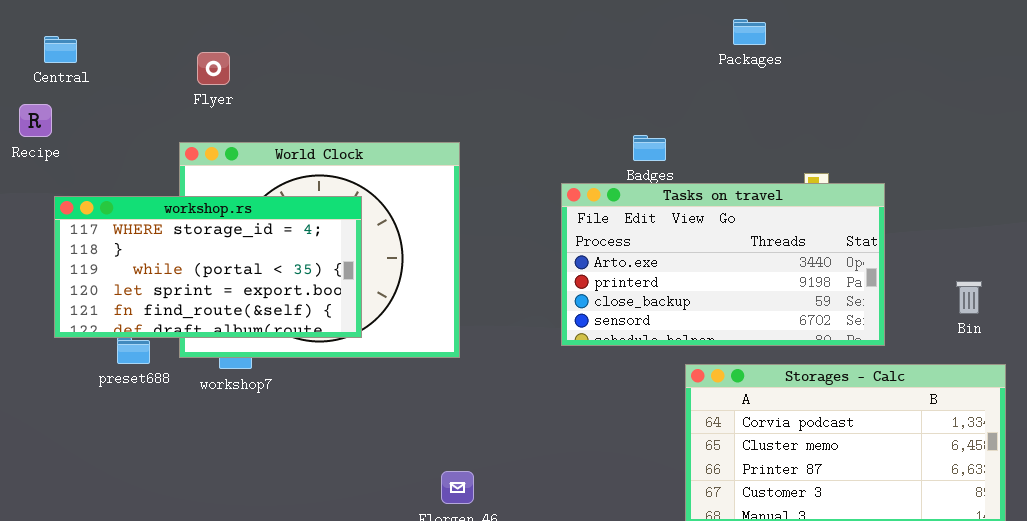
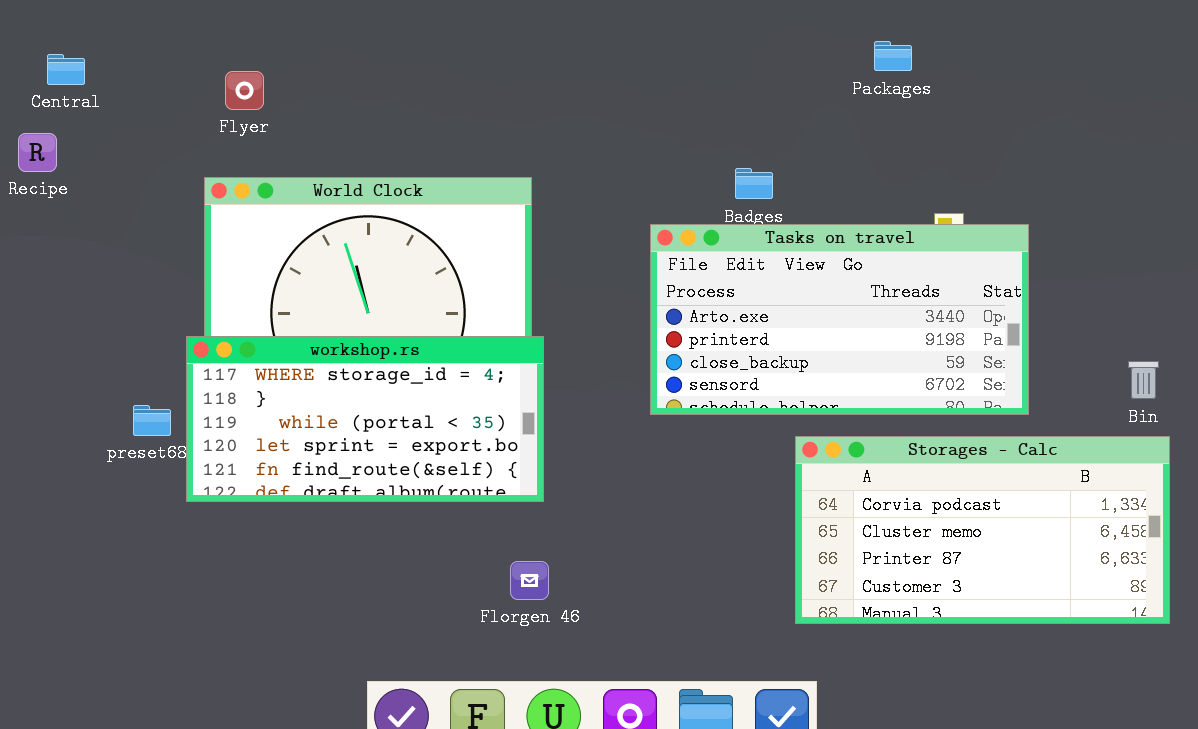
Packages: [733,19,766,45] -> [874,41,912,71], moved
workshop.rs: [54,196,362,338] -> [186,336,544,502], moved
Bin: [956,281,982,314] -> [1128,361,1159,399], moved

